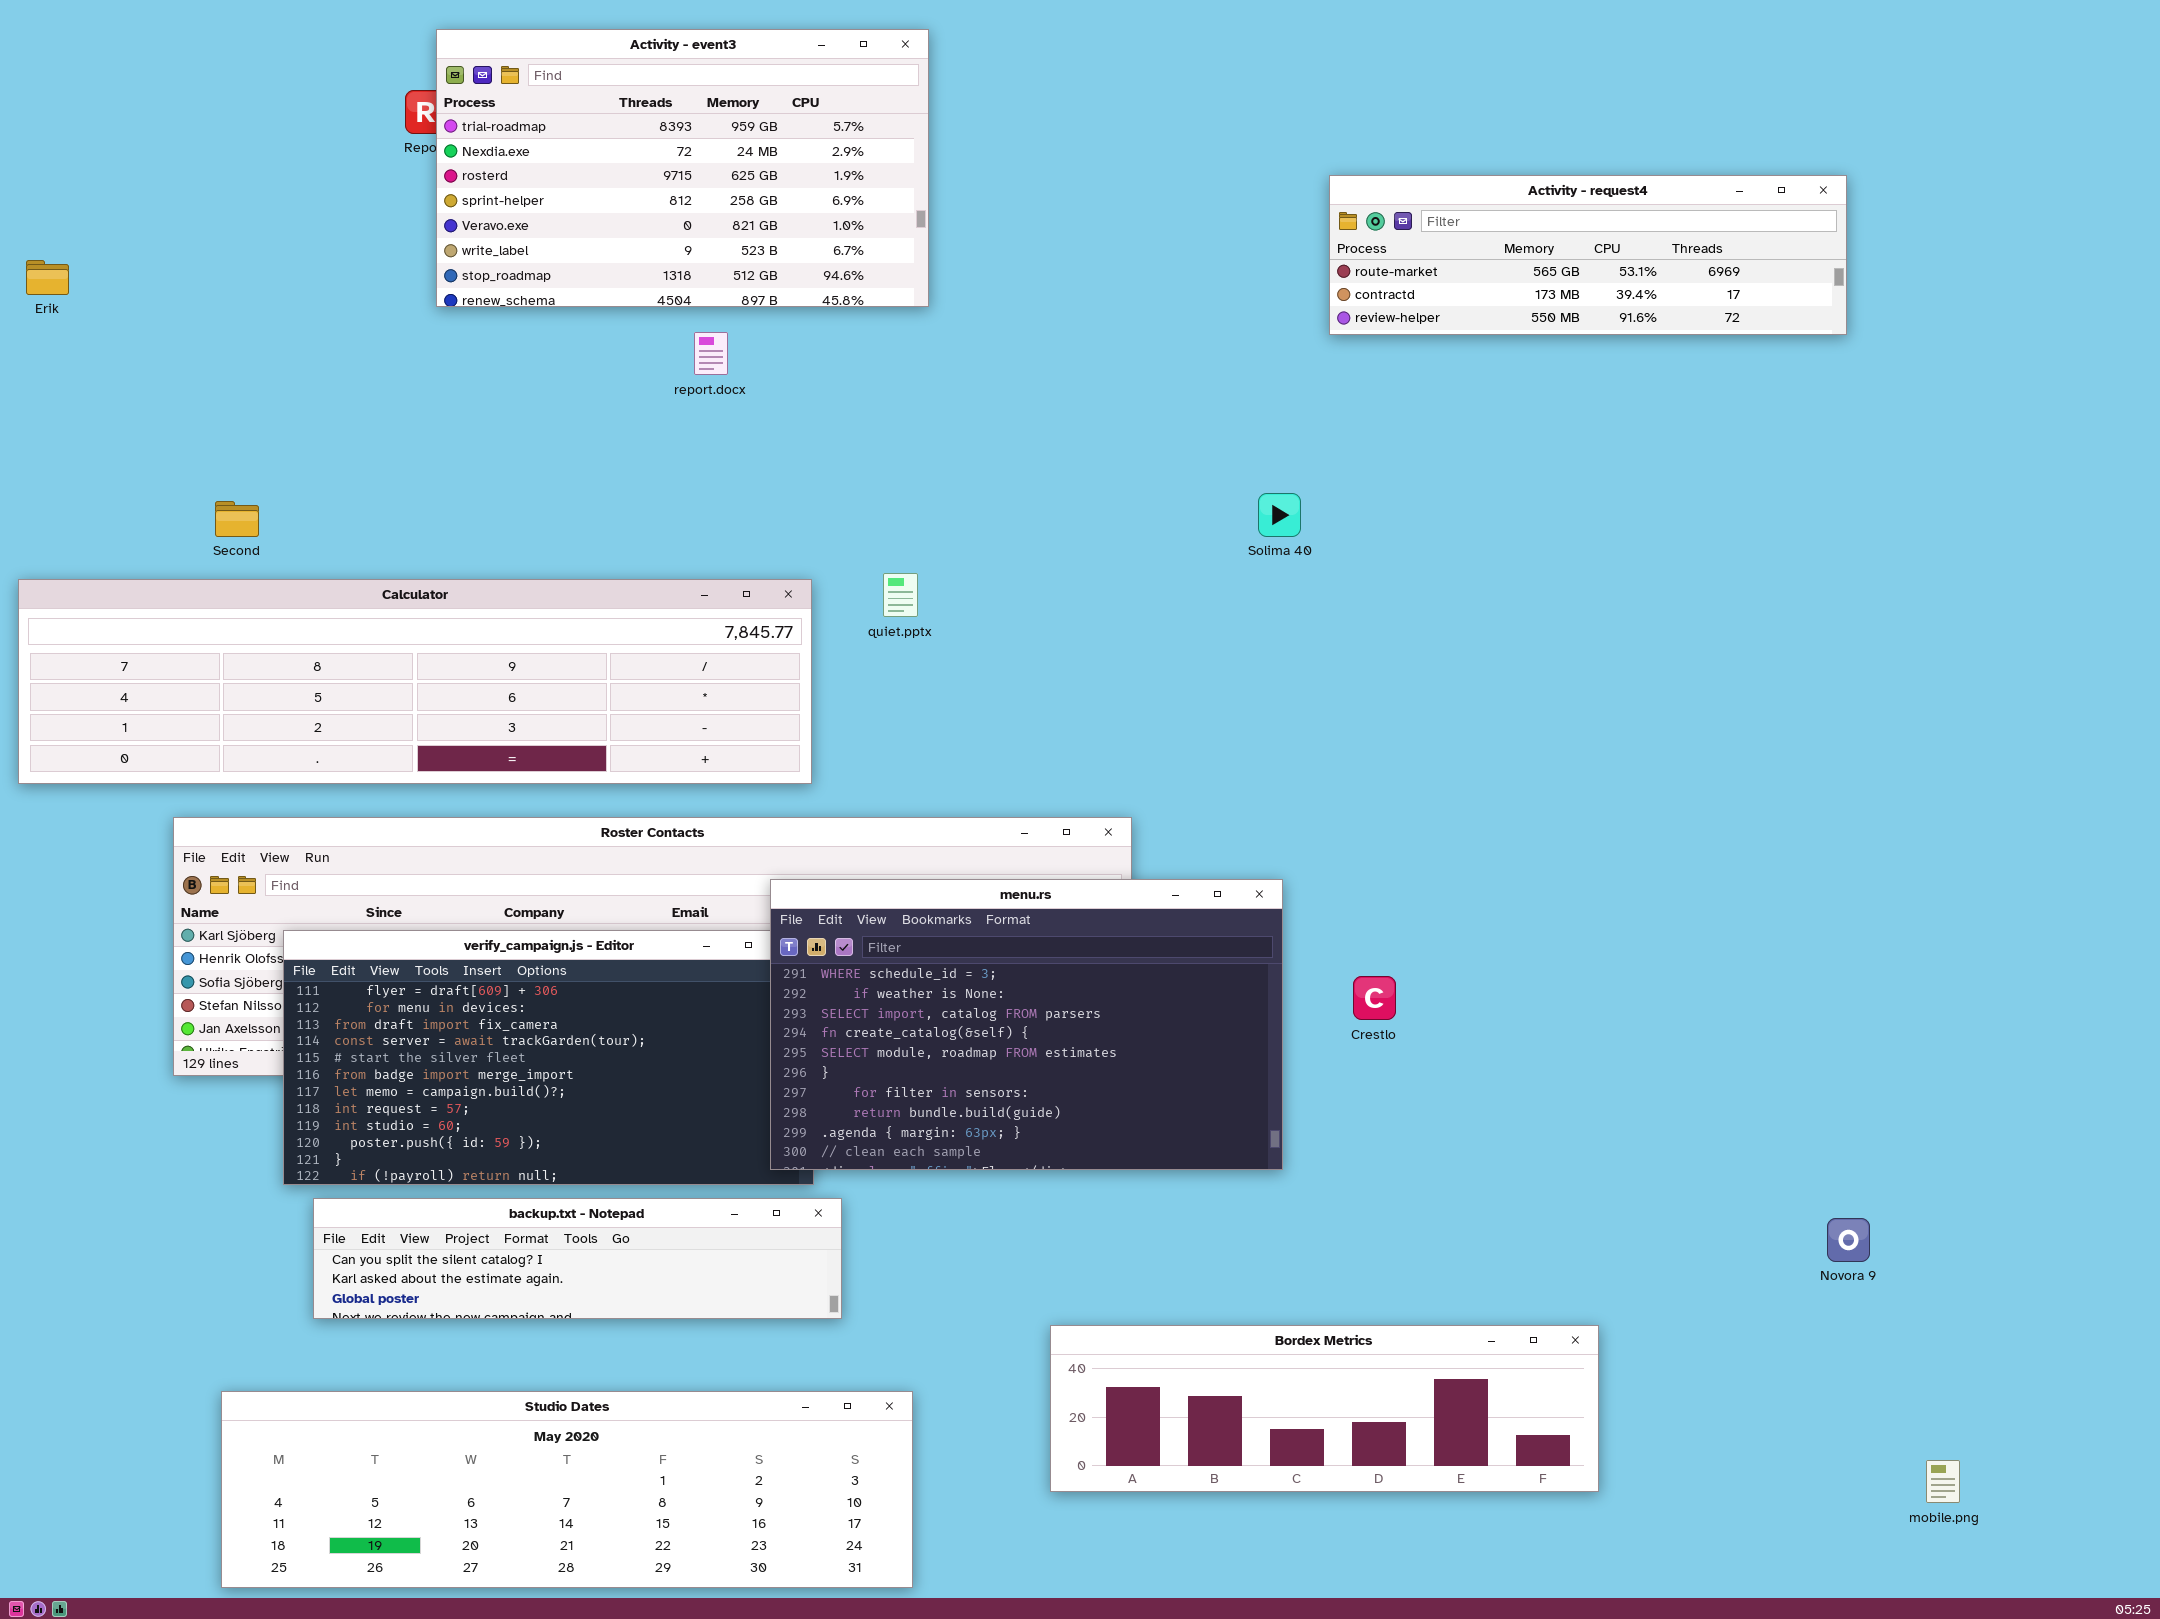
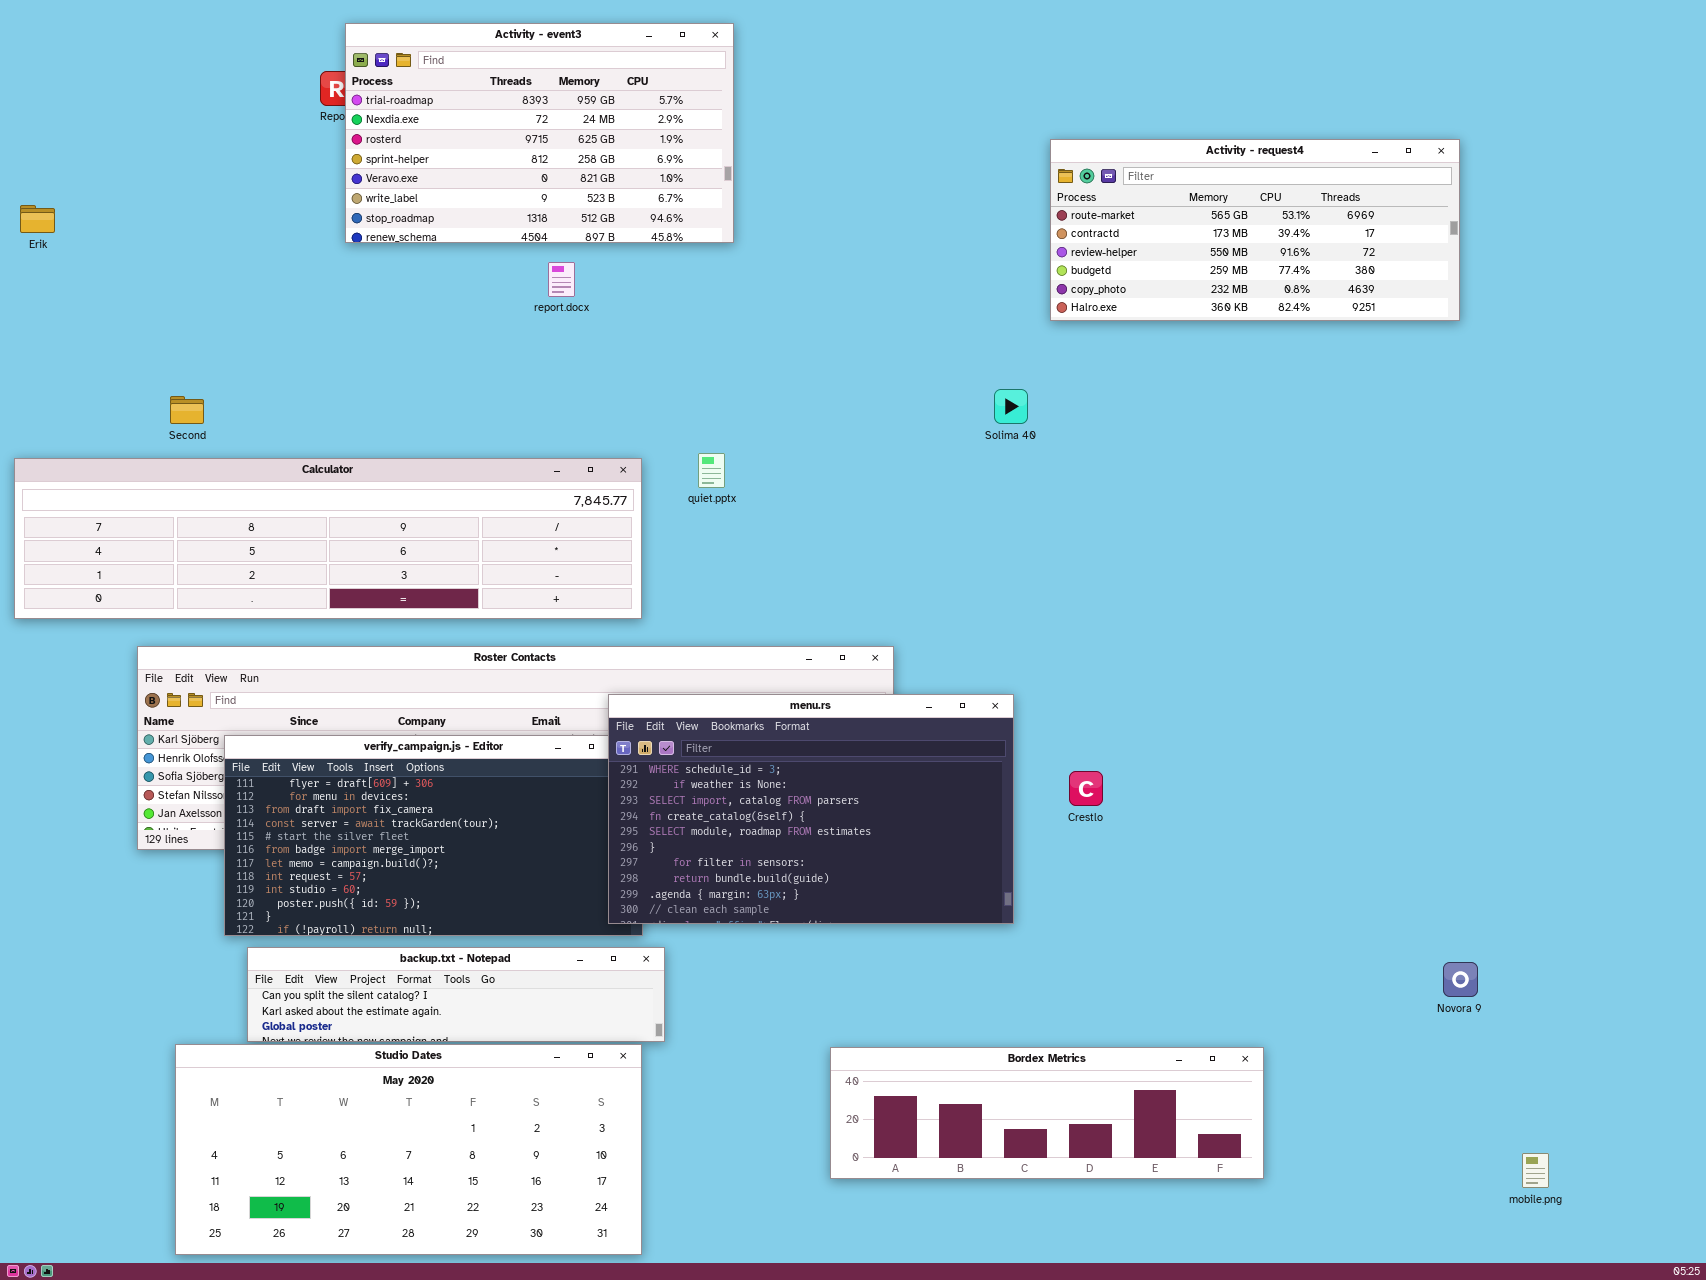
Activity - request4: [1329,175,1847,335] -> [1050,139,1460,321], resized
Studio Dates: [221,1391,913,1588] -> [175,1044,642,1255], resized

